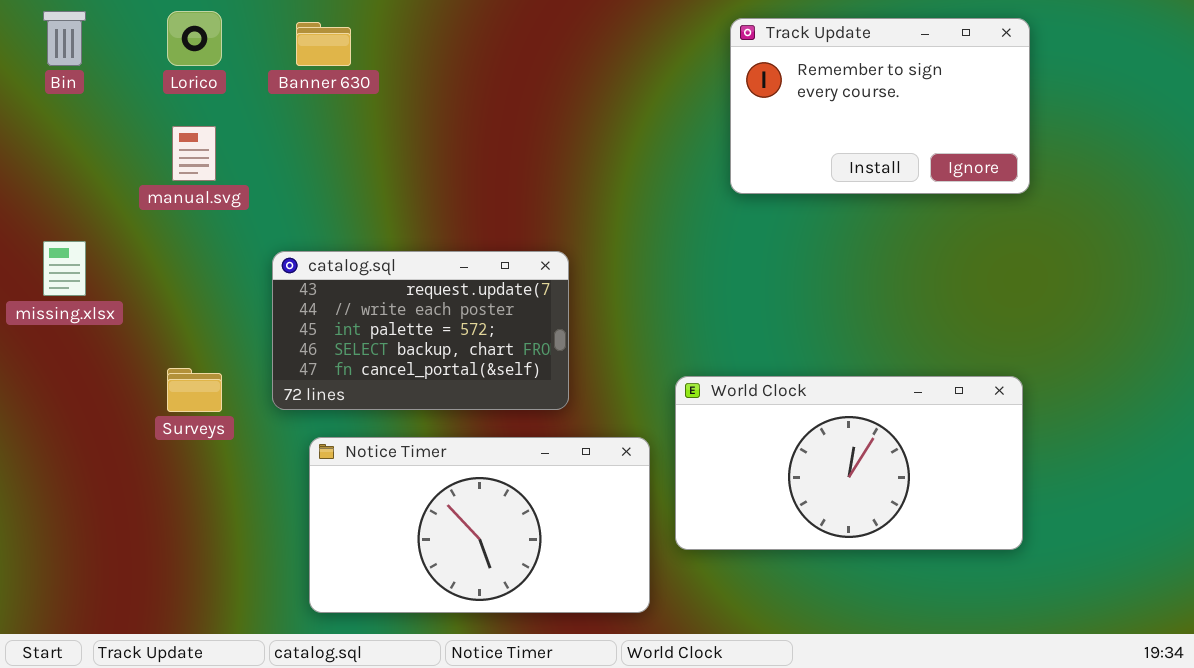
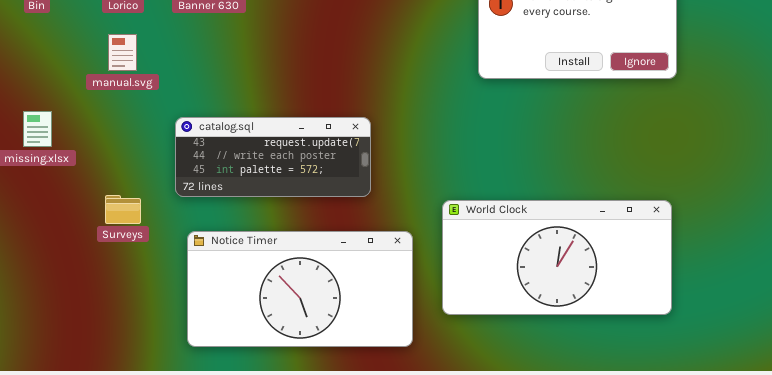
catalog.sql: [272,251,569,410] -> [175,117,371,197], resized
Notice Timer: [309,437,650,613] -> [187,231,413,347], moved

